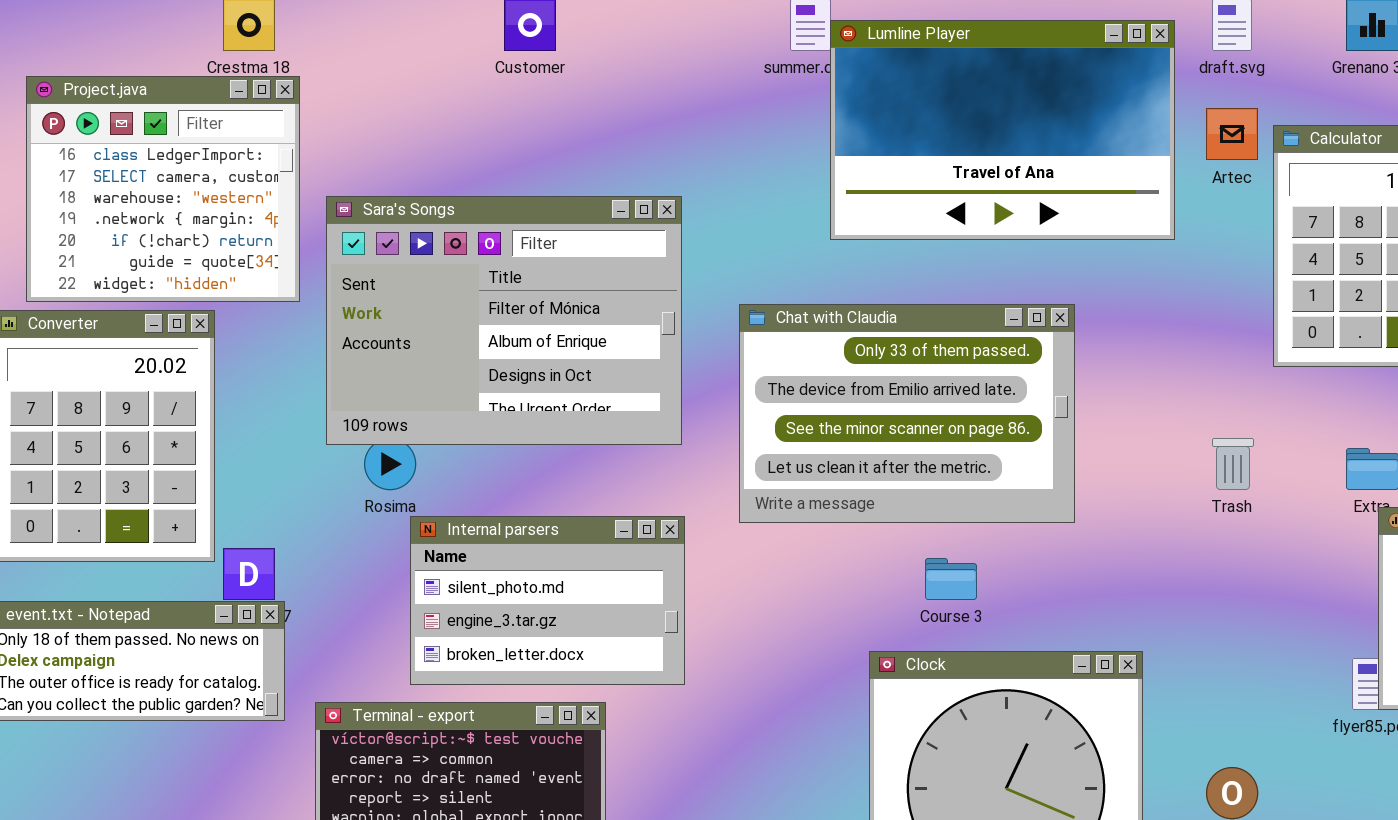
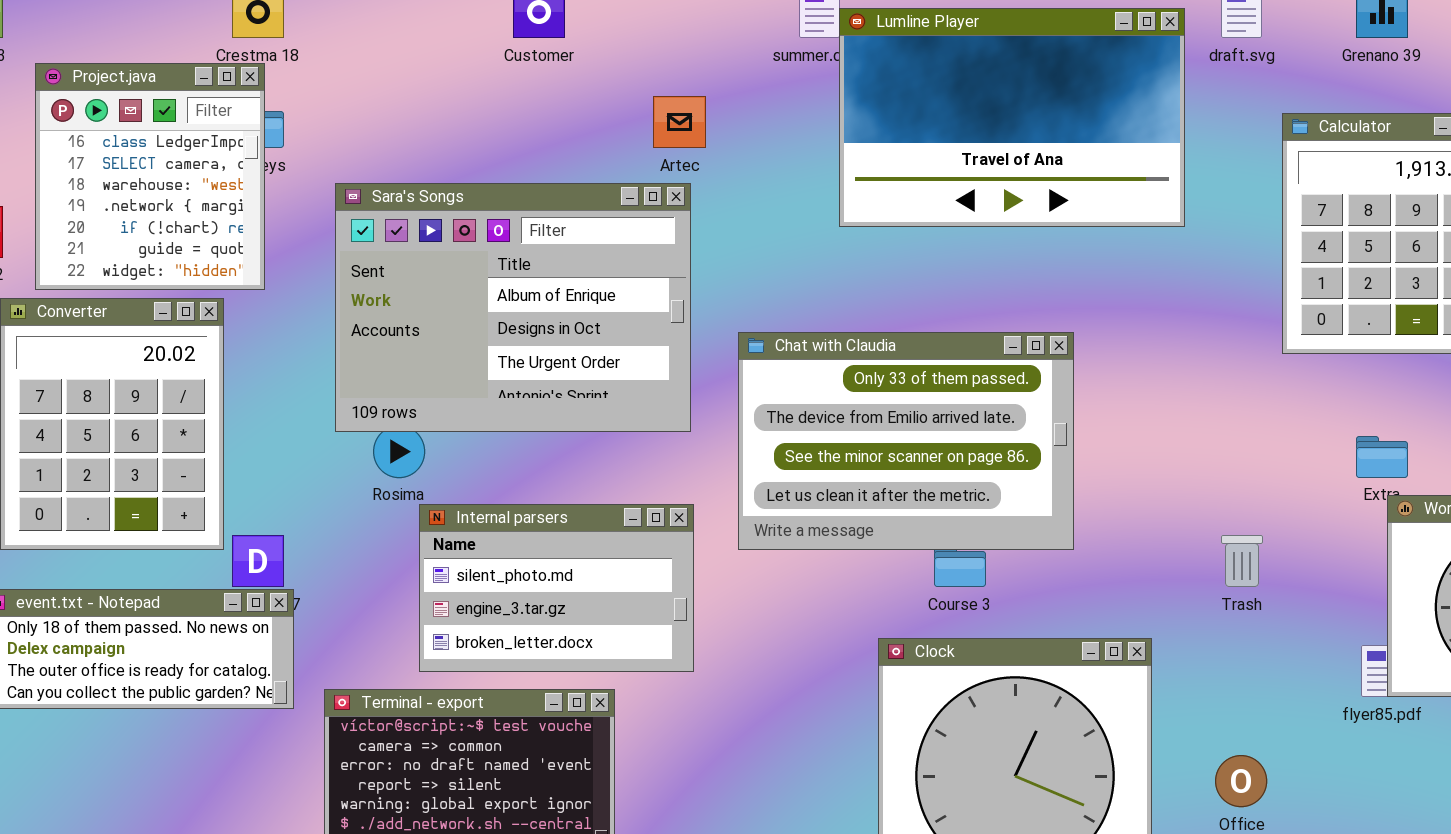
Project.java: [26,76,300,302] -> [35,63,265,290], resized
Artec: [1206,108,1258,160] -> [653,96,706,148], moved
Sara's Songs: [326,196,682,445] -> [335,183,691,432], scrolled down 1 row
Chat with Claudia: [739,304,1075,523] -> [738,332,1074,550], moved
Trash: [1212,438,1254,490] -> [1221,535,1263,587], moved

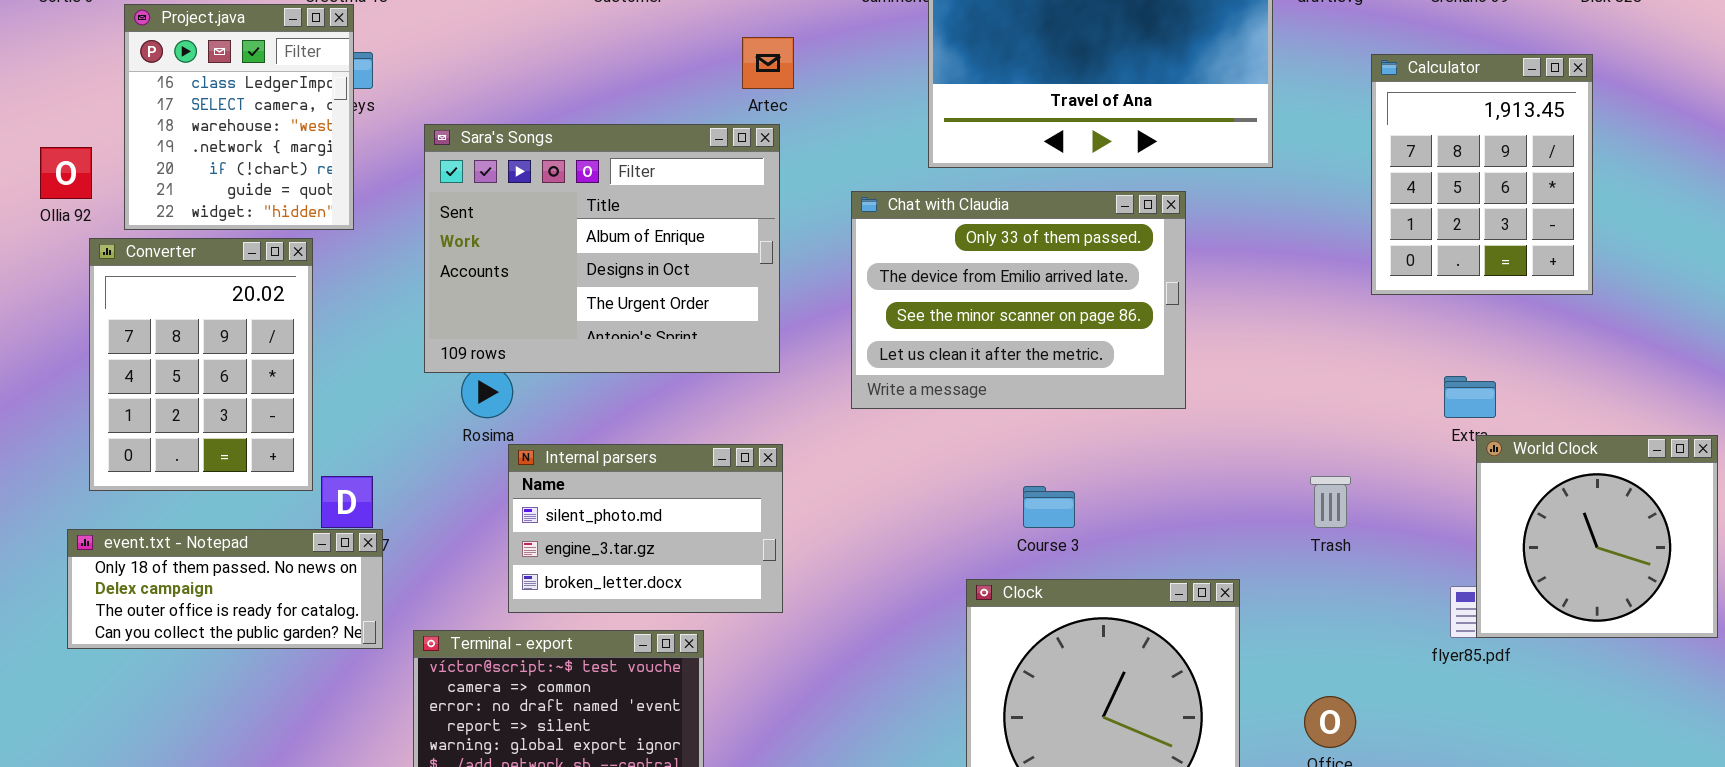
Chat with Claudia: [738,332,1074,550] -> [851,191,1186,409], moved

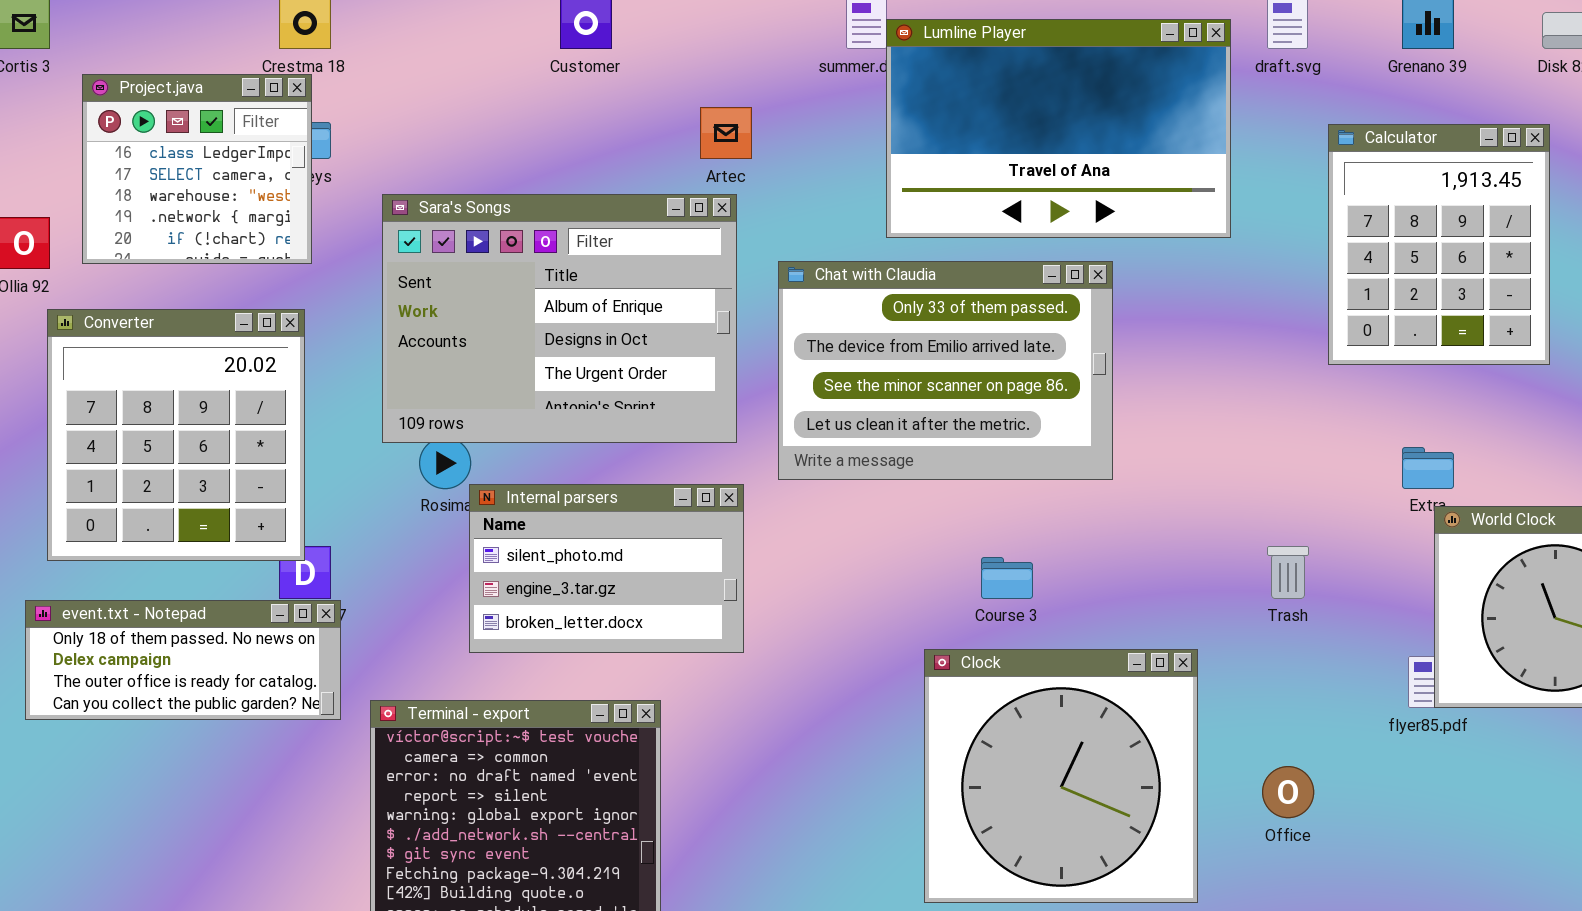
Project.java: [124,4,354,230] -> [82,74,312,264], resized
Chat with Claudia: [851,191,1186,409] -> [778,261,1113,480], moved
Converter: [89,238,313,491] -> [47,309,305,561], resized
Internal parsers: [508,444,783,613] -> [469,484,744,653], moved

